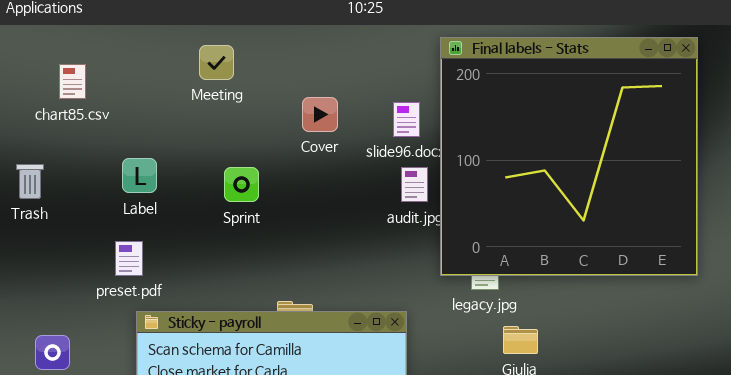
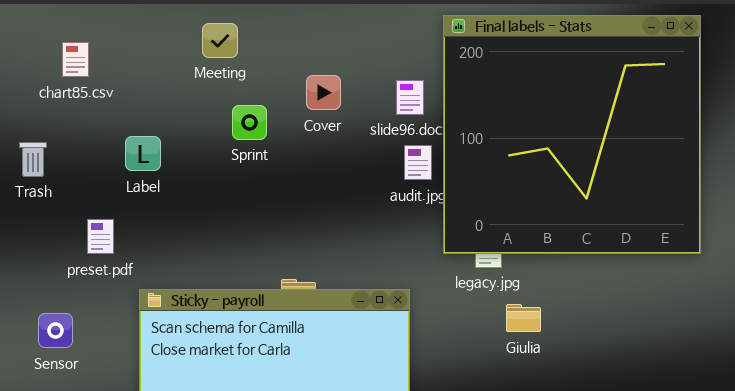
Sprint: [224,167,259,202] -> [232,105,267,140], moved
preset.pdf: [115,241,143,276] -> [87,219,114,254], moved

